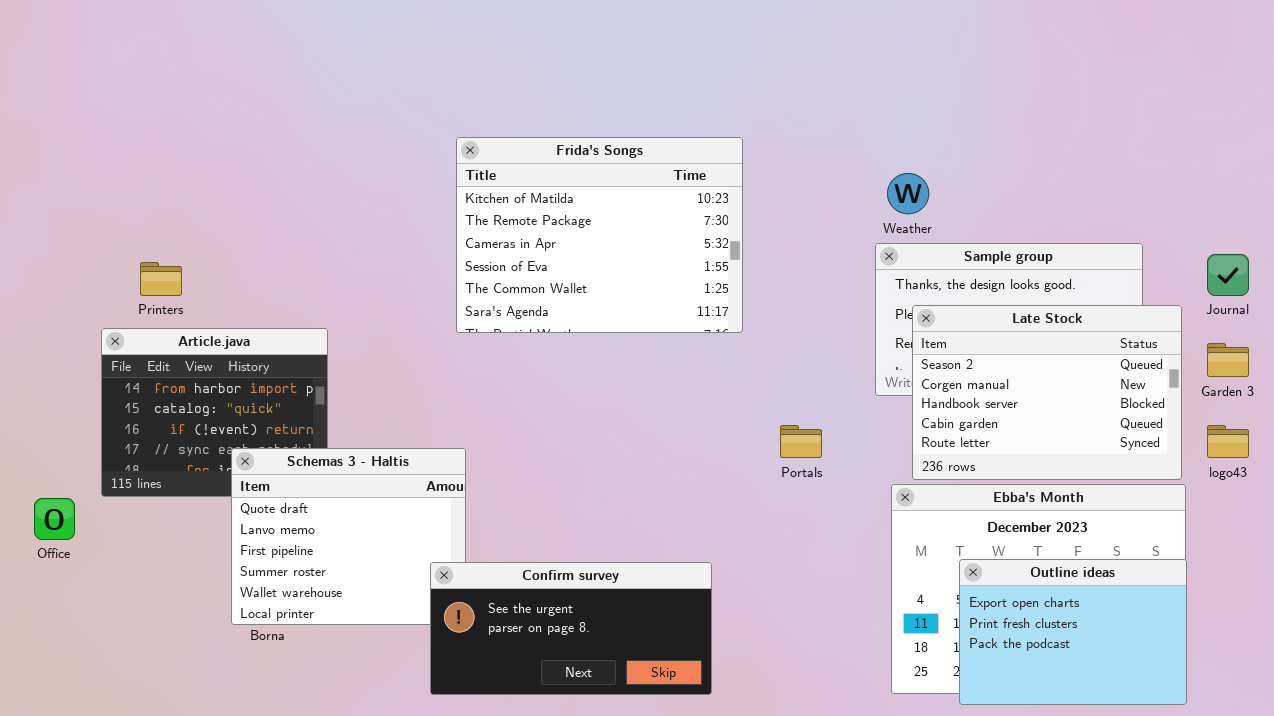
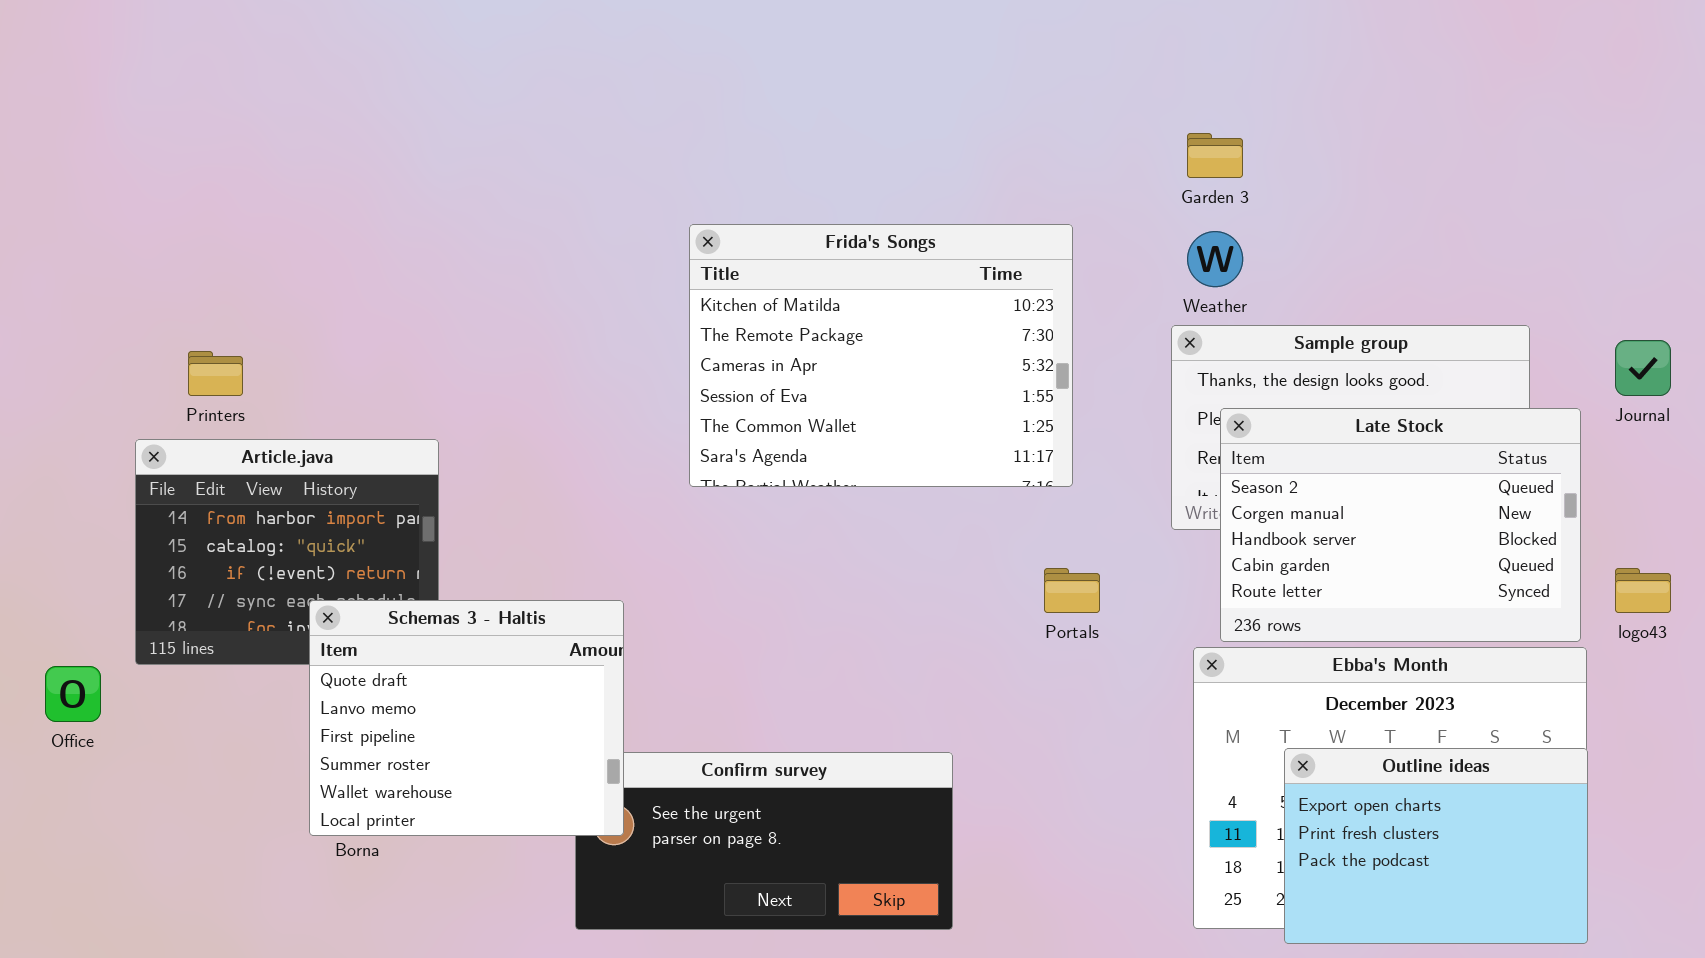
Frida's Songs: [456,137,743,333] -> [689,224,1073,487], moved
Garden 3: [1207,343,1249,377] -> [1187,133,1243,178], moved
Schemas 3 - Haltis: [231,448,466,625] -> [309,600,624,836], raised

